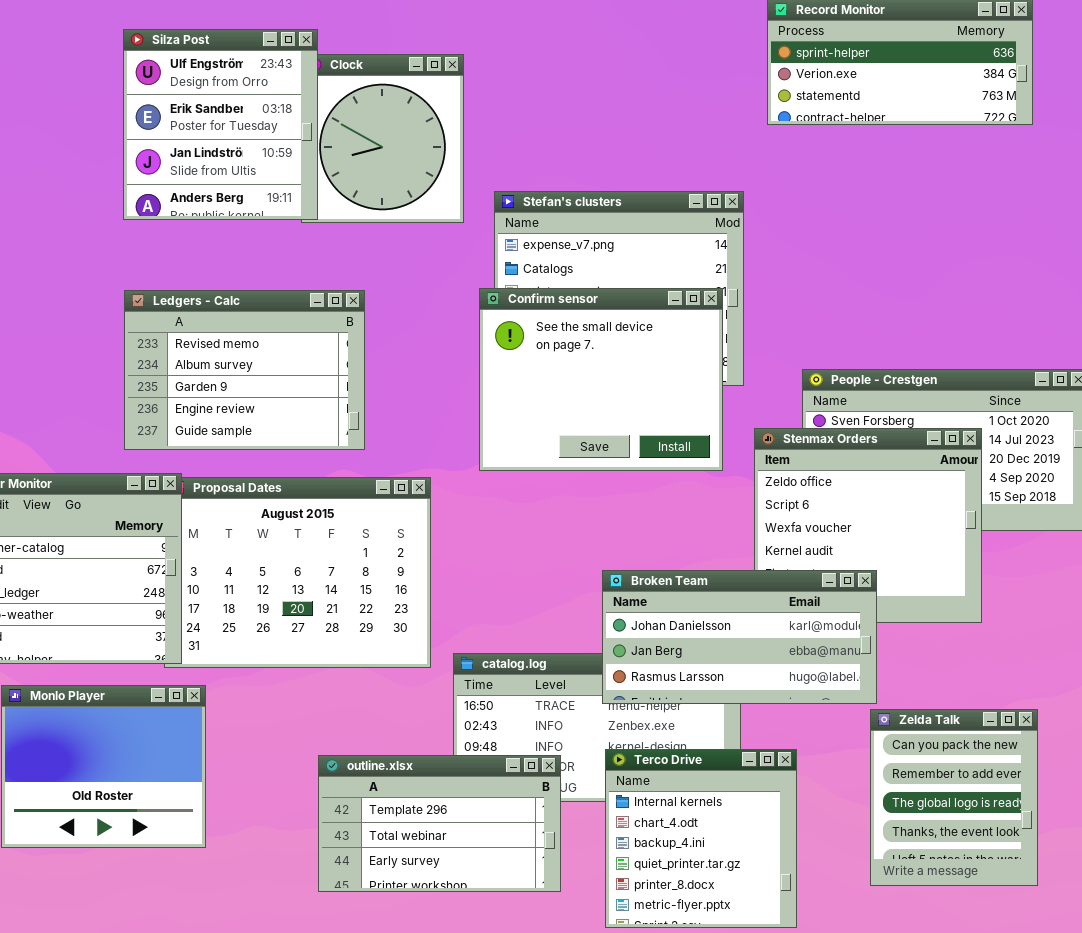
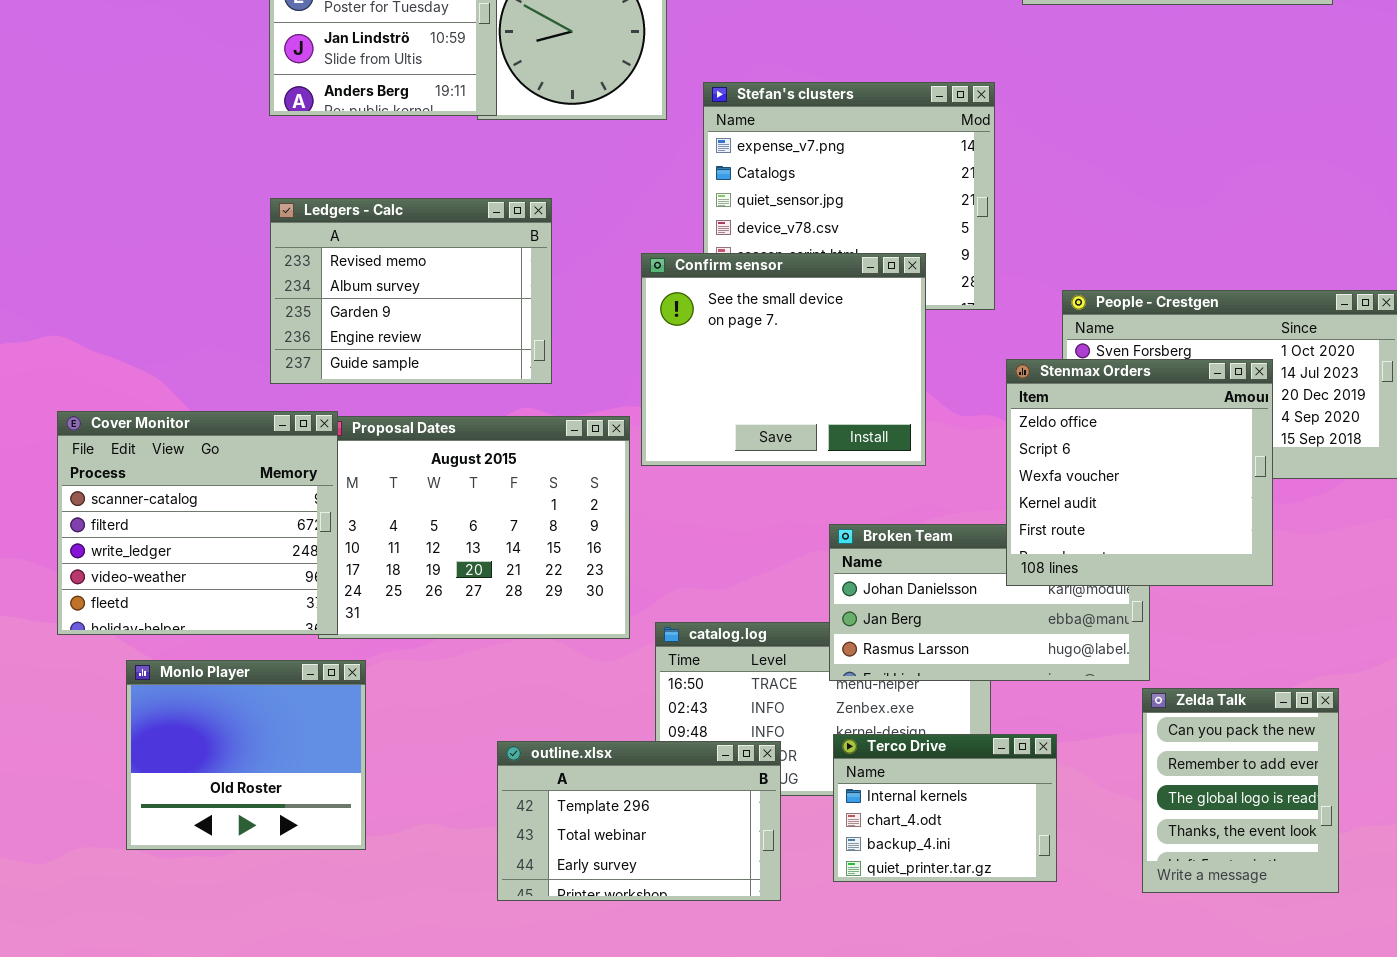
Confirm sensor: [479,288,723,471] -> [641,253,926,466], moved
Stenmax Orders: [754,428,982,623] -> [1006,359,1273,586], raised
Terco Drive: [605,749,797,928] -> [833,734,1057,882], resized

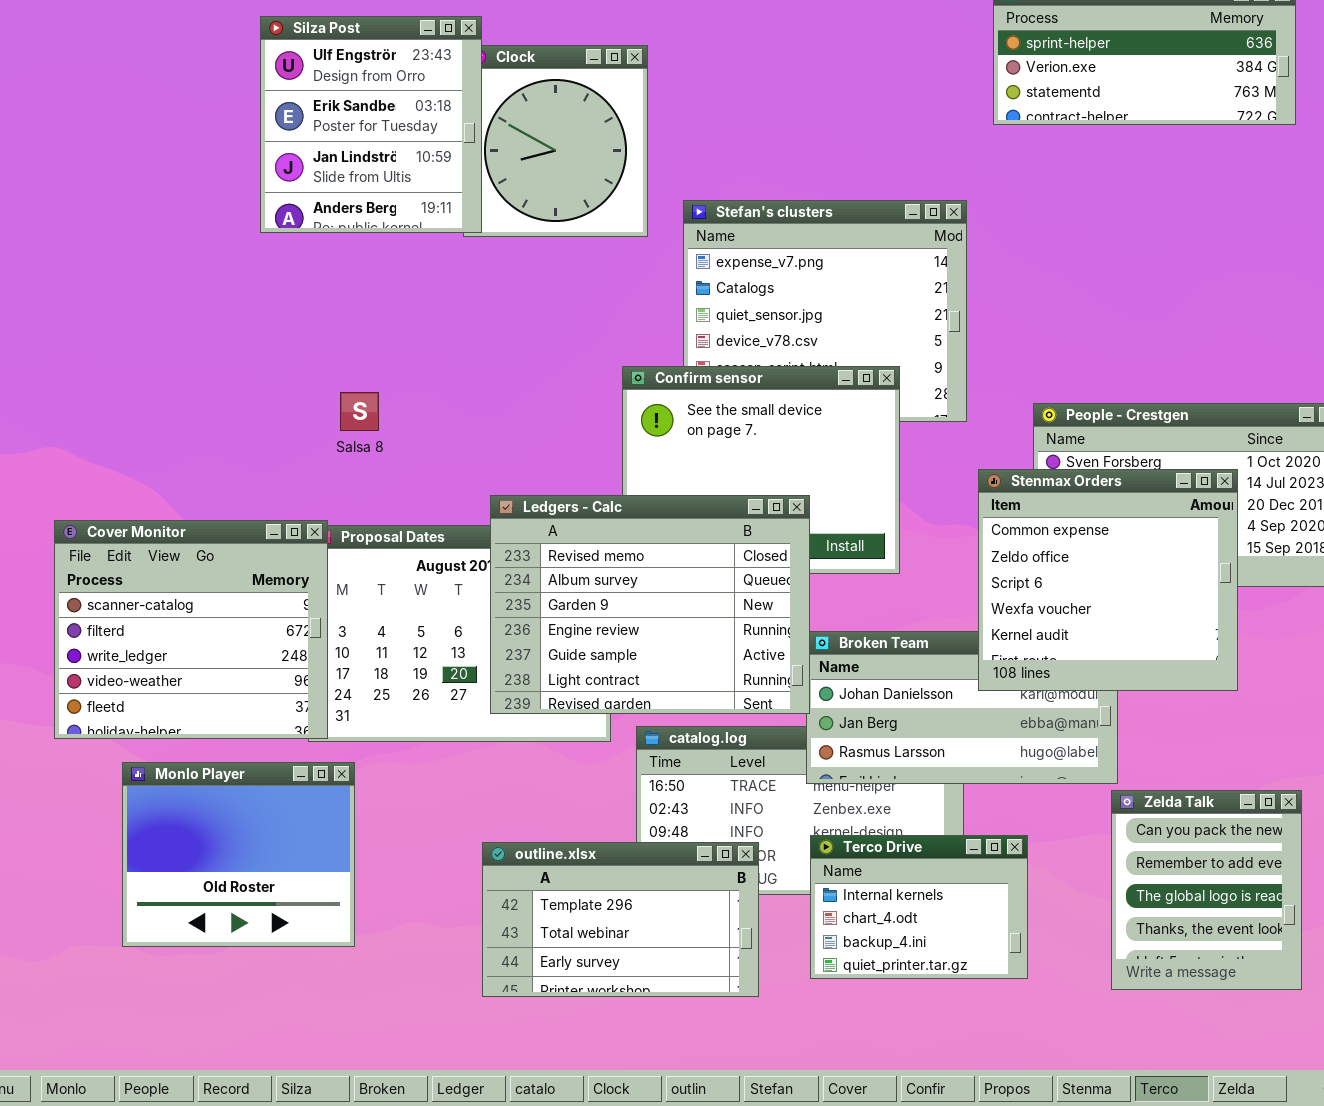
Ledgers - Calc: [270,198,552,384] -> [490,495,810,714], moved, resized
Stenmax Orders: [1006,359,1273,586] -> [978,469,1238,691], scrolled up 1 row

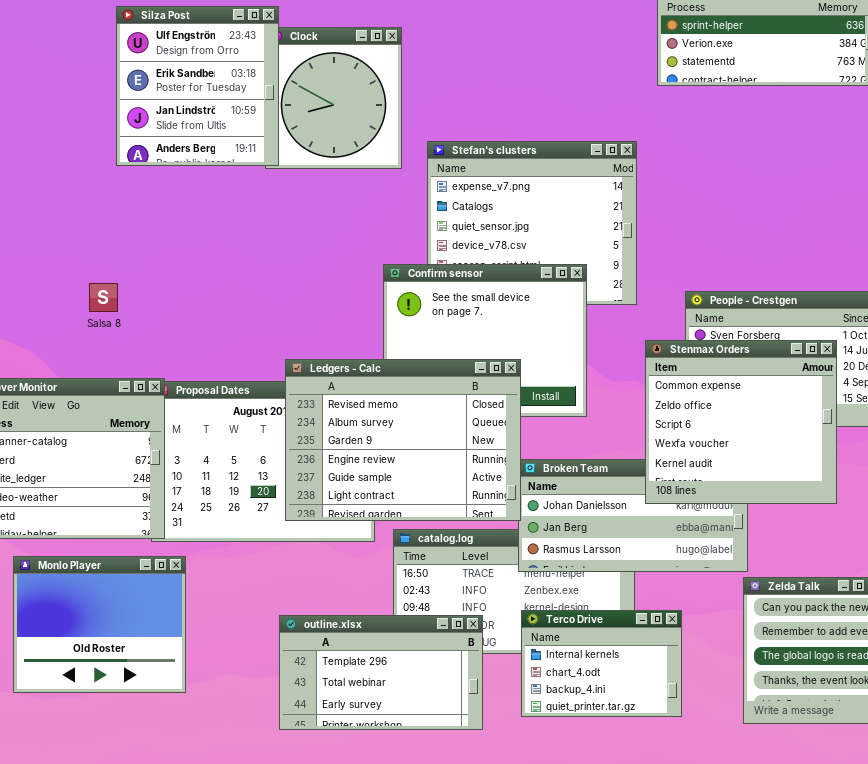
Salsa 8: [340,392,379,431] -> [89,283,118,312], moved

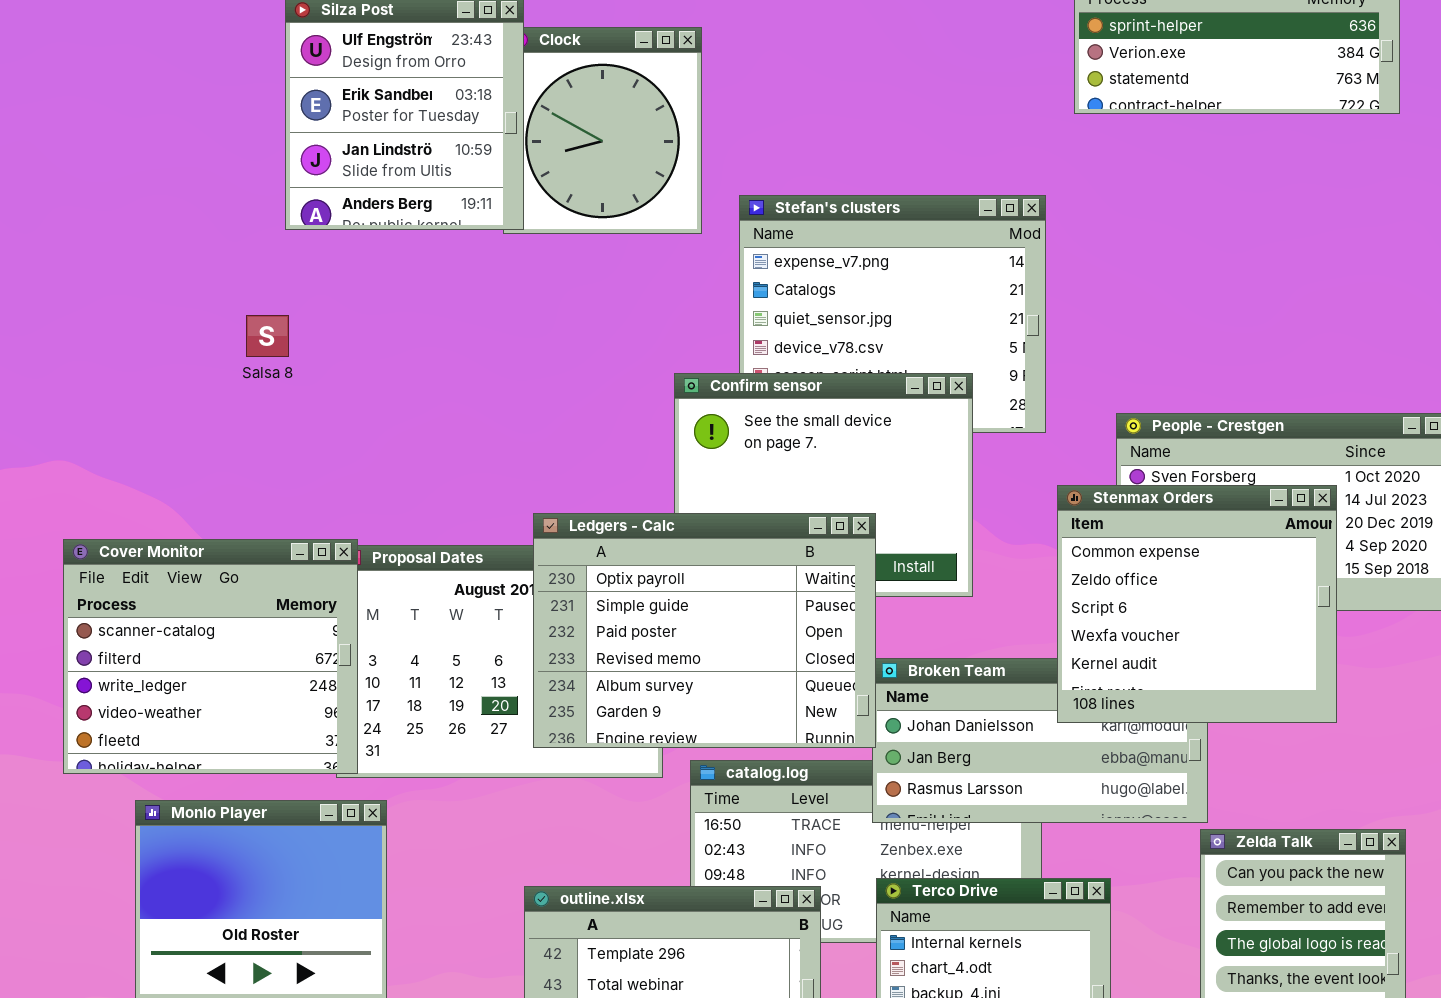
Salsa 8: [89,283,118,312] -> [246,315,289,357], moved
Ledgers - Calc: [285,359,521,521] -> [533,513,876,748], scrolled up 3 rows

